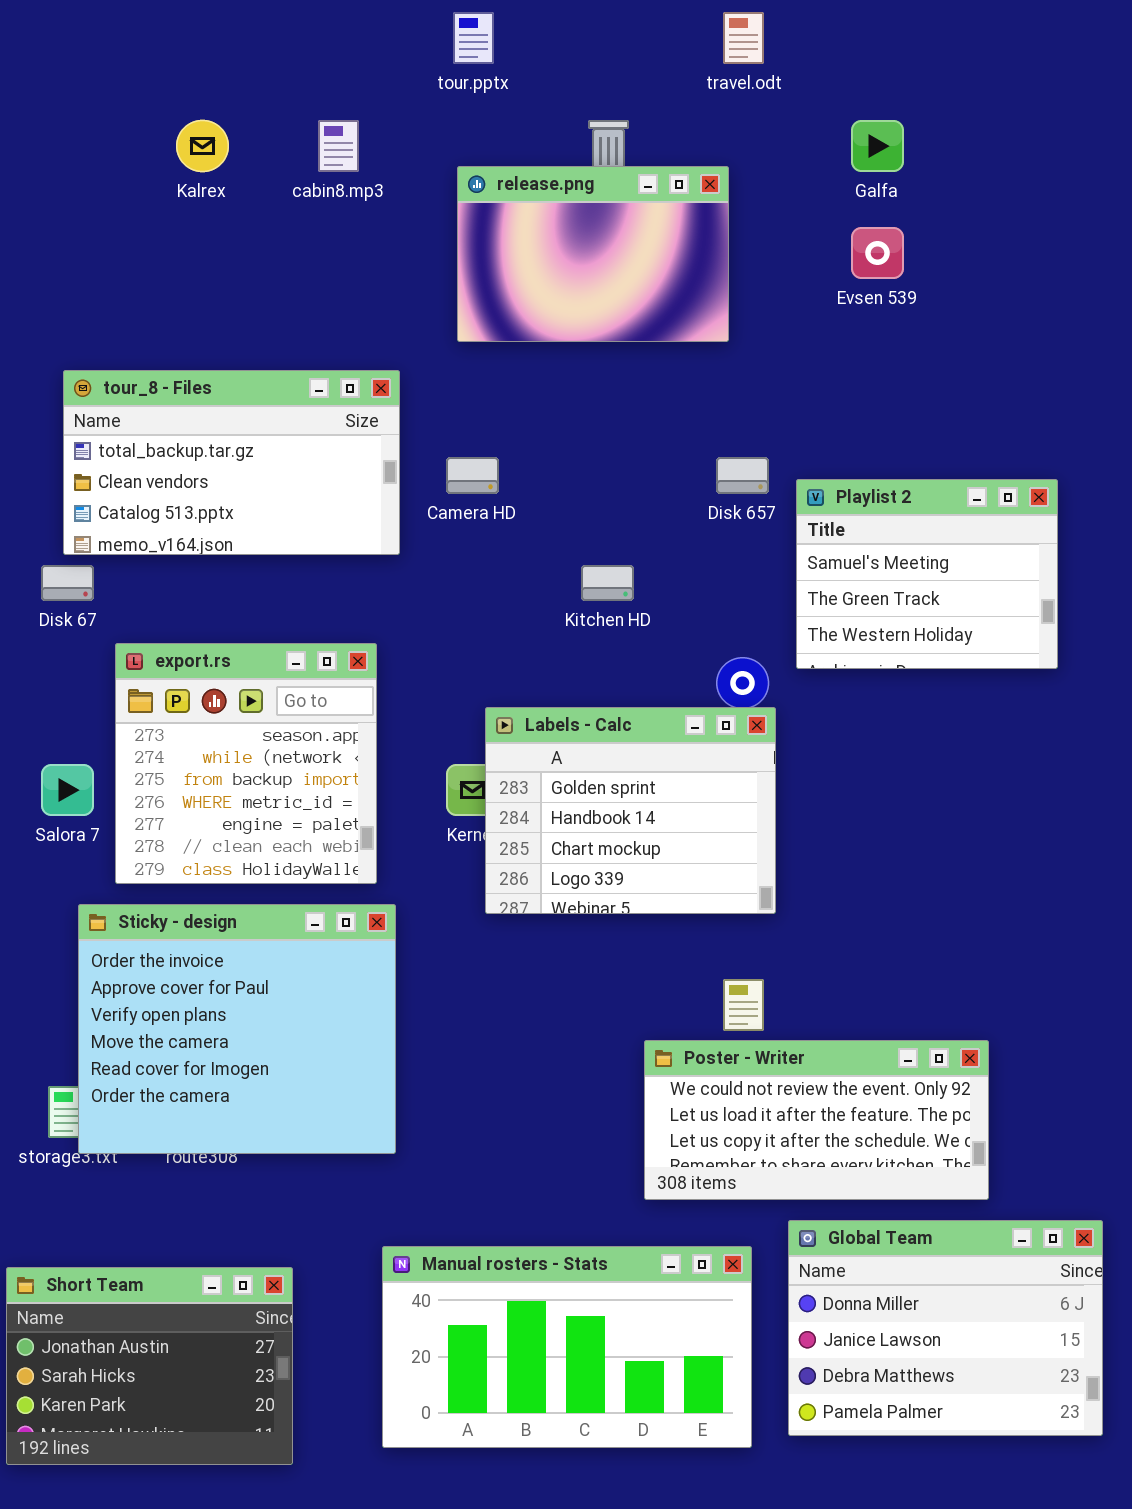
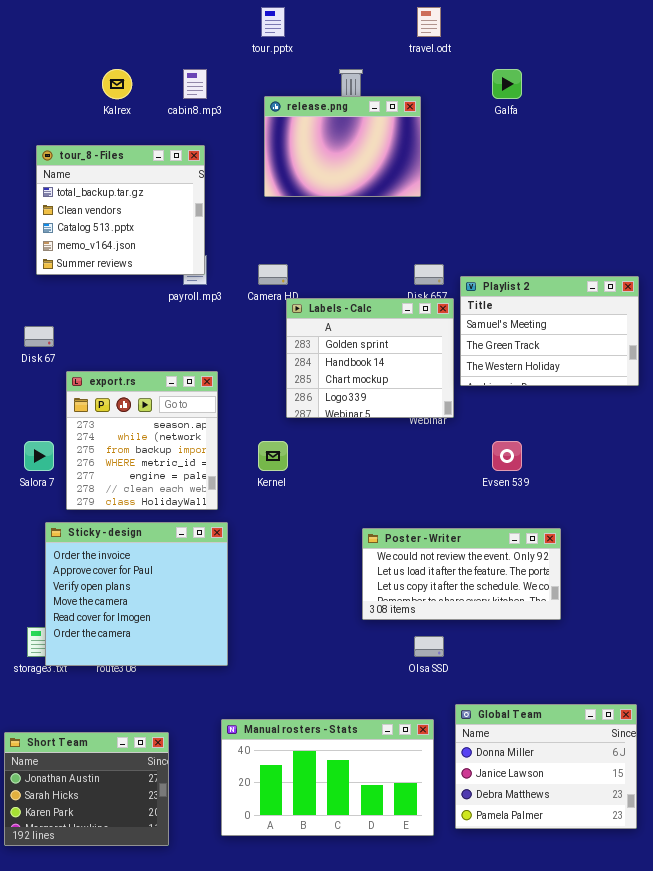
Evsen 539: [851,227,904,279] -> [492,441,522,471], moved
tour_8 - Files: [63,370,400,555] -> [36,145,205,275], moved, resized
Playlist 2: [796,479,1058,669] -> [460,276,639,386], resized
Labels - Calc: [485,707,776,914] -> [286,298,454,418], moved
Poster - Writer: [644,1040,989,1200] -> [362,528,561,620], moved

